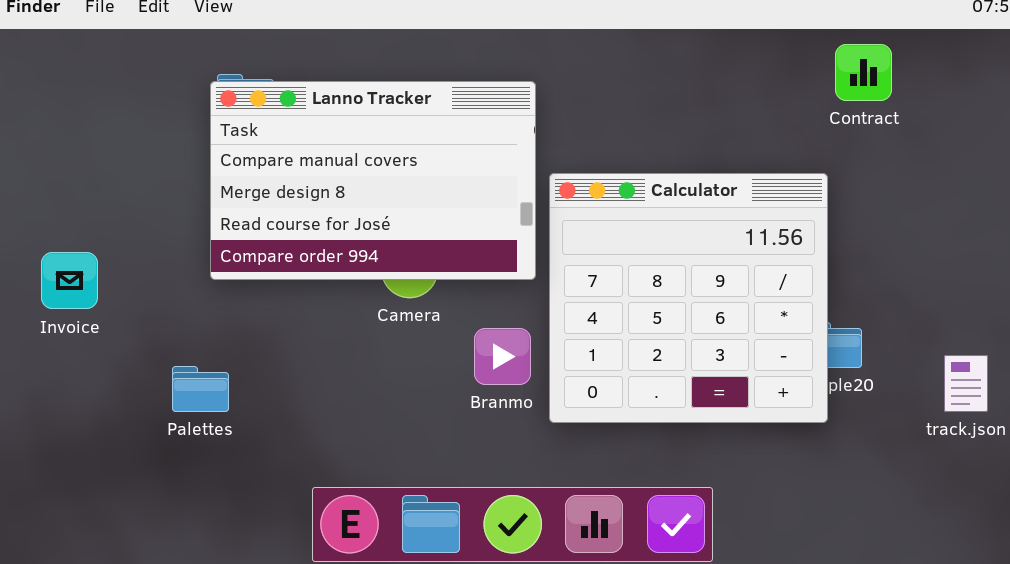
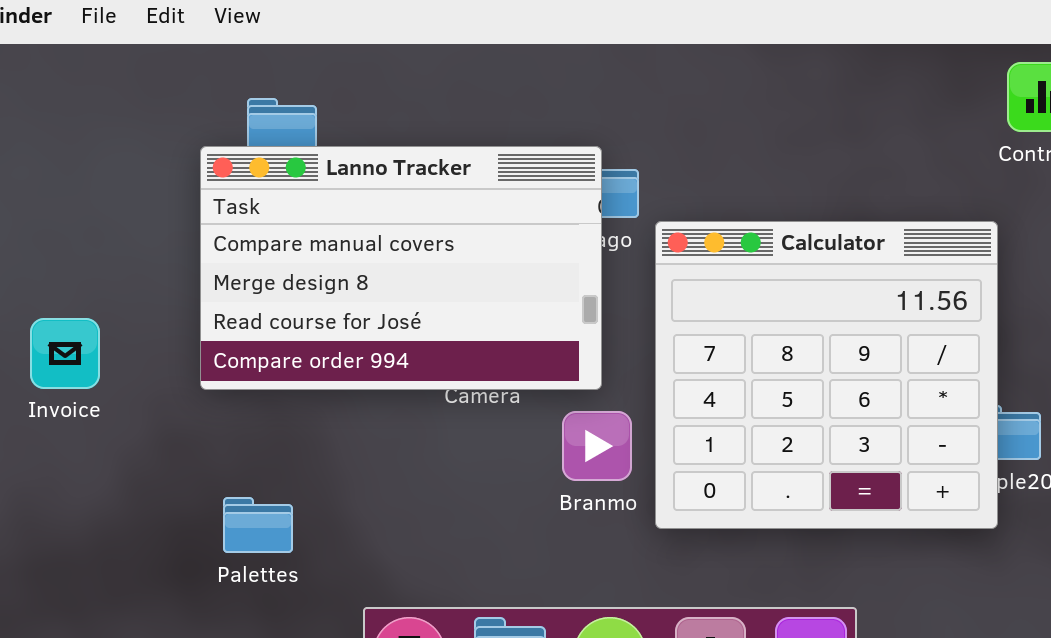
Lanno Tracker: [210,81,536,280] -> [200,146,602,390], moved
Palettes: [172,366,229,412] -> [223,497,293,553], moved

